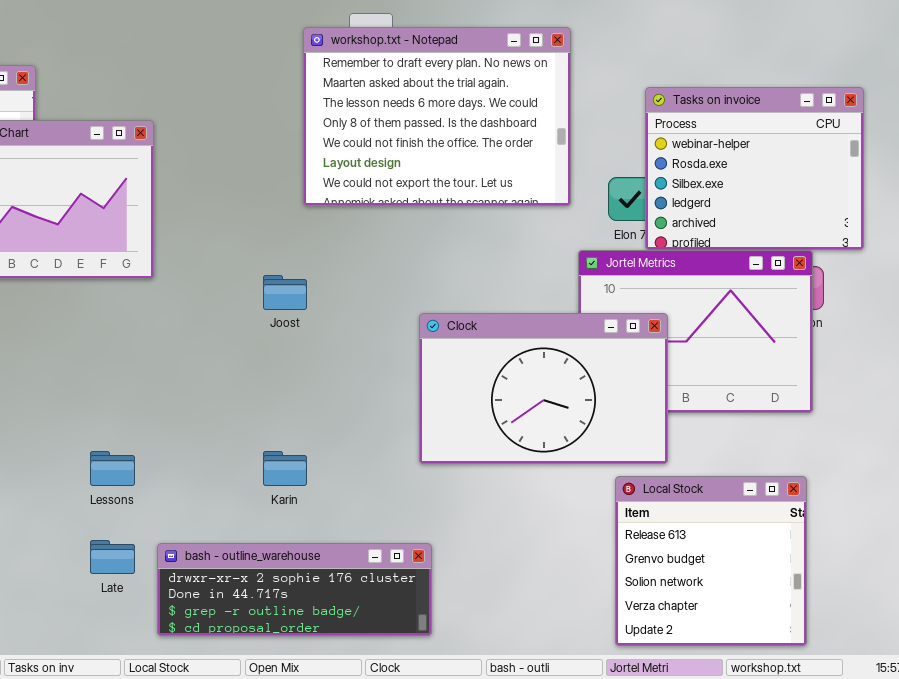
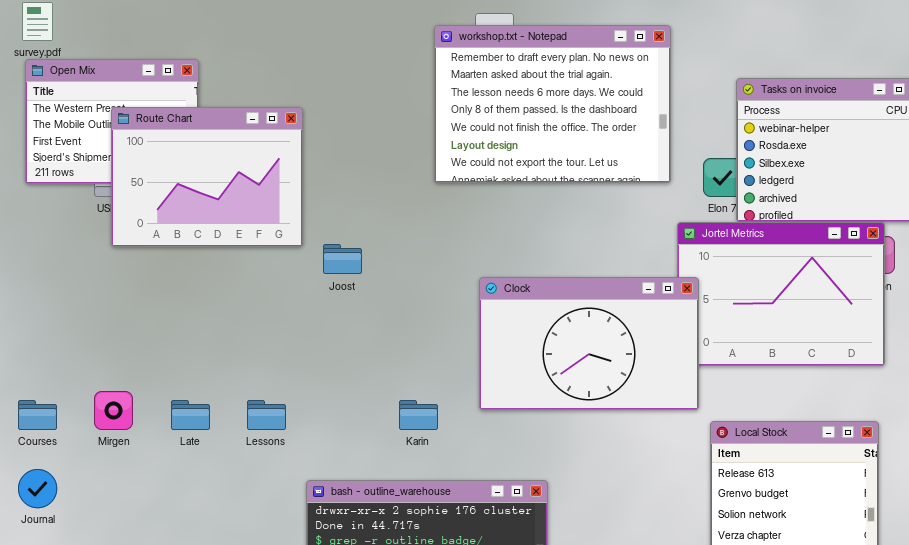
Joost: [263,275,307,310] -> [323,244,362,274], moved
Clock: [419,313,668,464] -> [479,277,699,410], moved
Late: [90,540,135,574] -> [171,400,210,430], moved

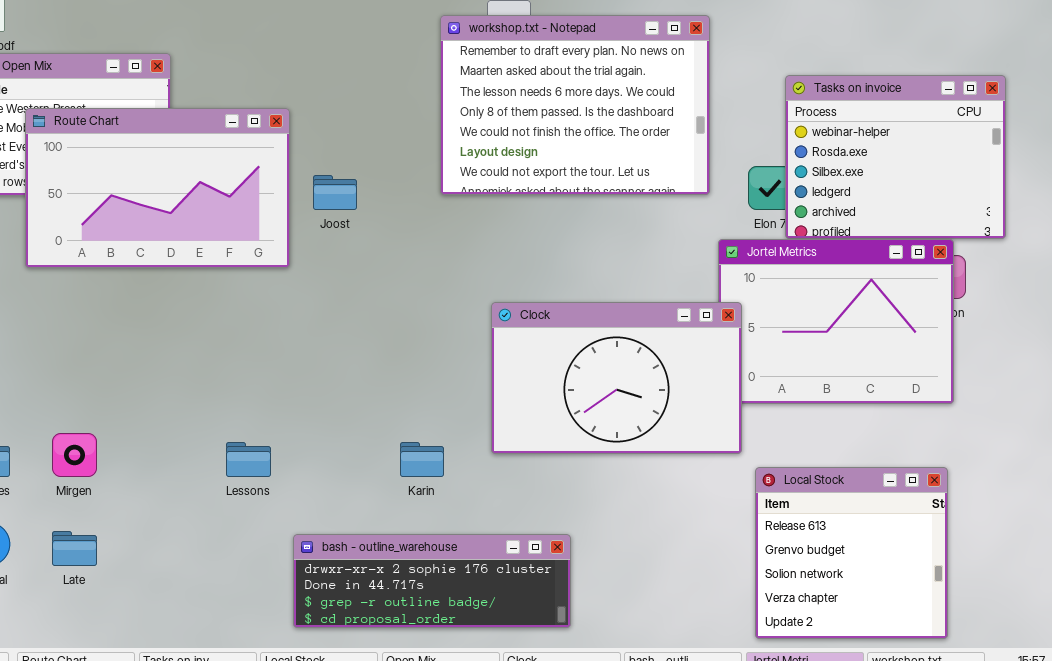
Route Chart: [111,107,303,247] -> [25,108,290,268], resized
Joost: [323,244,362,274] -> [313,175,357,210], moved
Late: [171,400,210,430] -> [52,531,97,566], moved

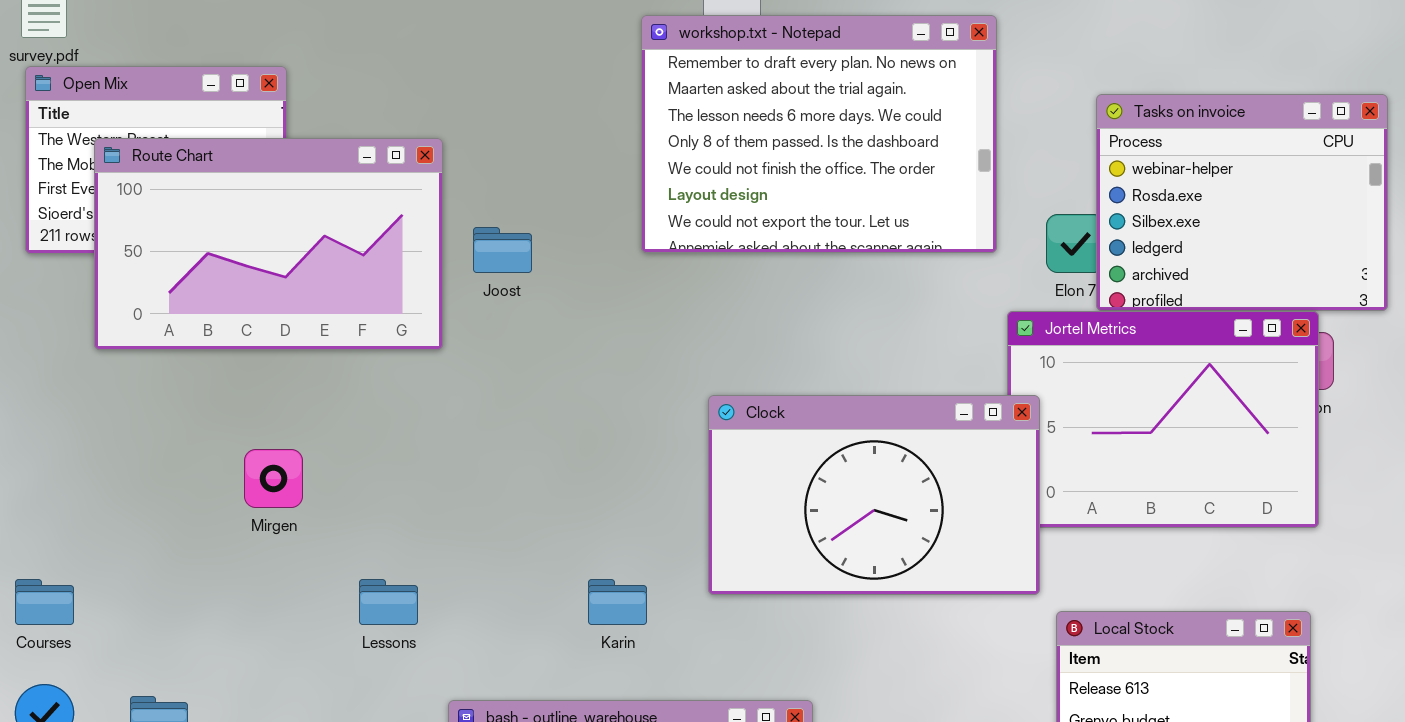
Mirgen: [52,433,97,477] -> [244,449,303,508], moved

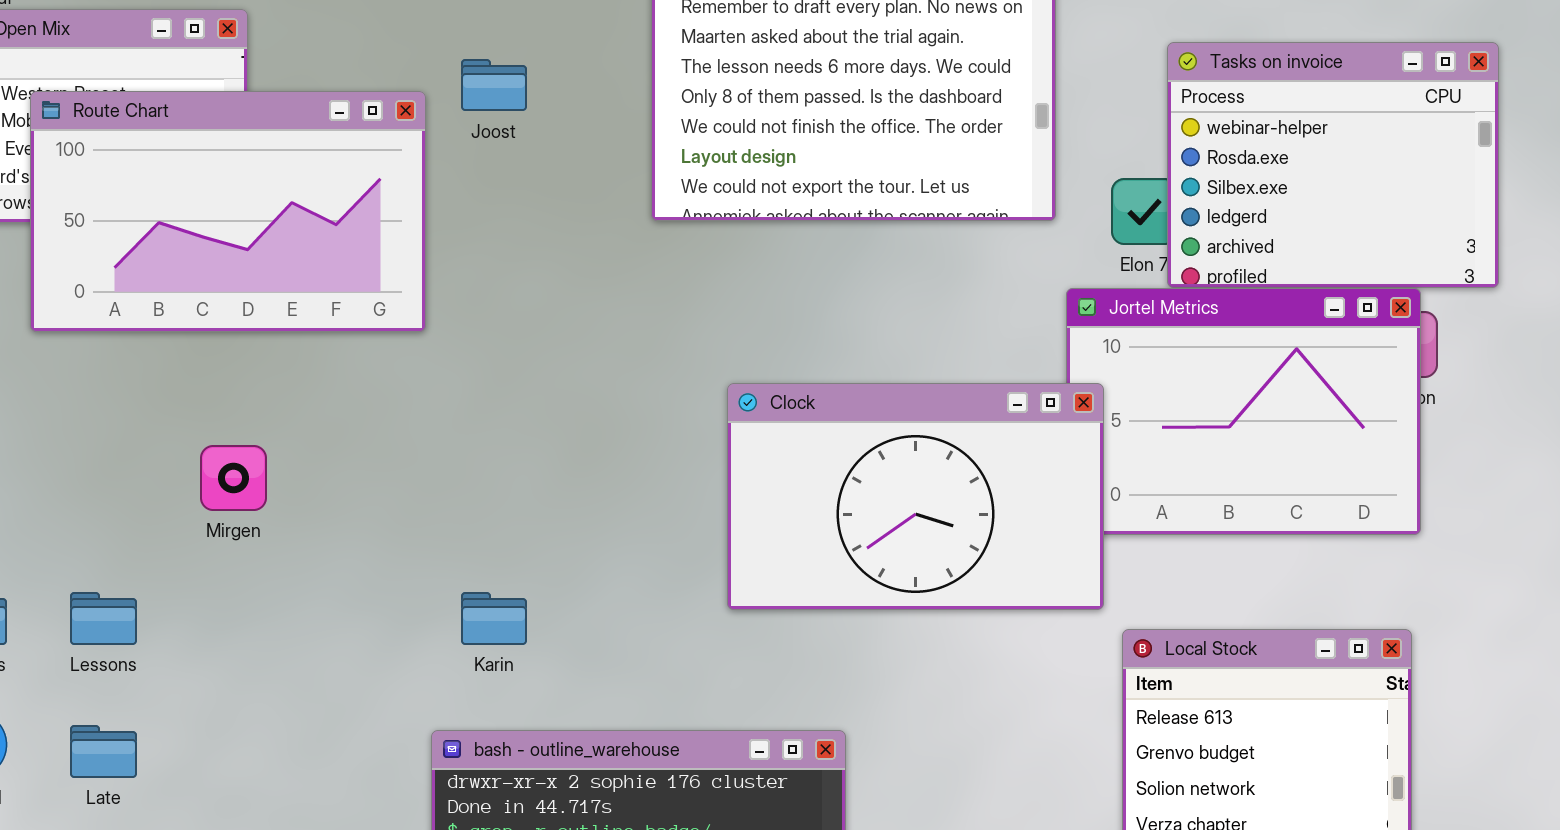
Joost: [473,227,532,273] -> [461,59,527,111], moved
Lessons: [359,579,418,625] -> [70,592,137,645], moved
Karin: [588,579,647,625] -> [461,592,527,645], moved

